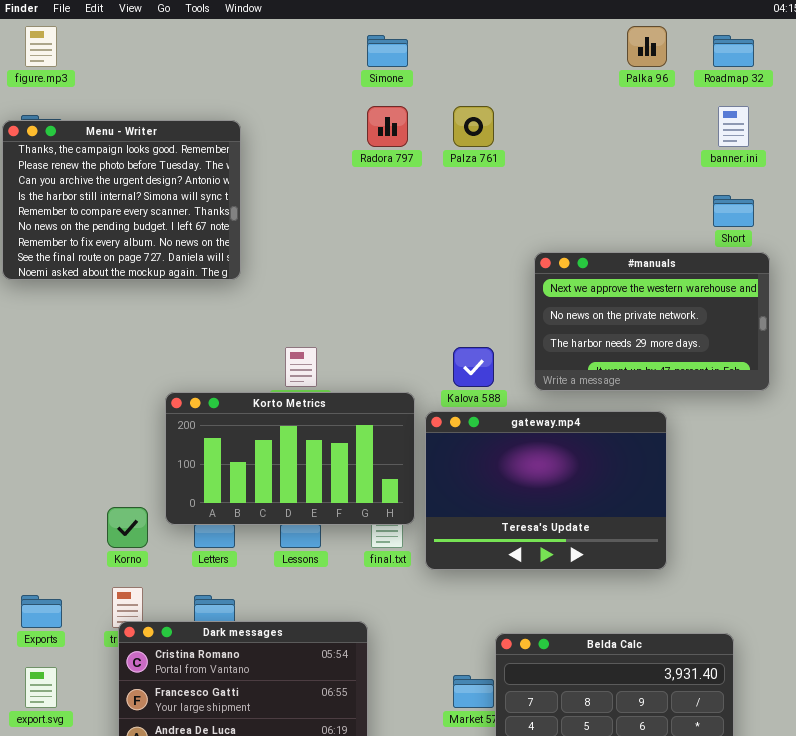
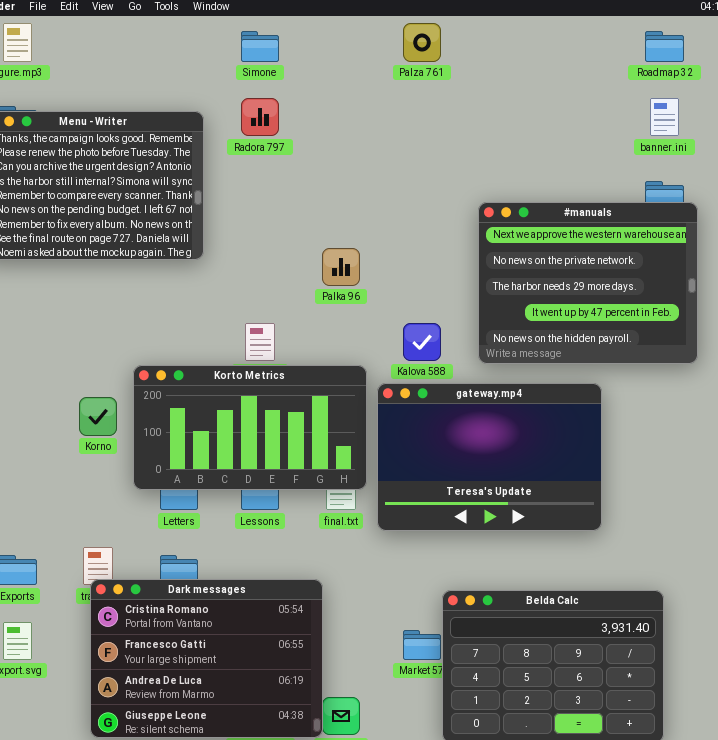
Palka 96: [627,26,667,67] -> [322,248,360,286], moved
Simone: [367,35,408,67] -> [241,31,279,62], moved
Radora 797: [367,106,408,147] -> [241,98,279,136], moved
Palza 761: [453,106,494,147] -> [403,23,441,62], moved
#manuals: [534,252,770,391] -> [478,202,698,364], resized
Korno: [107,507,148,548] -> [79,397,117,436], moved

